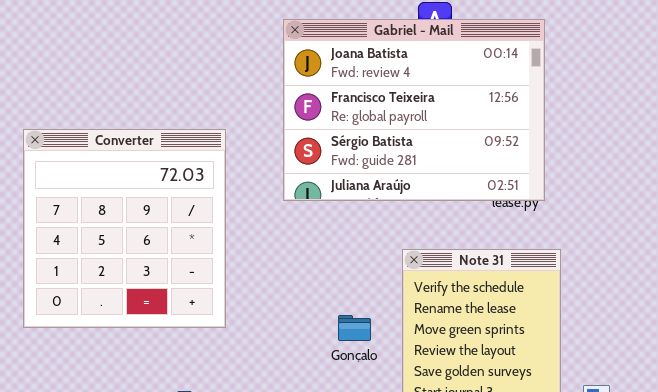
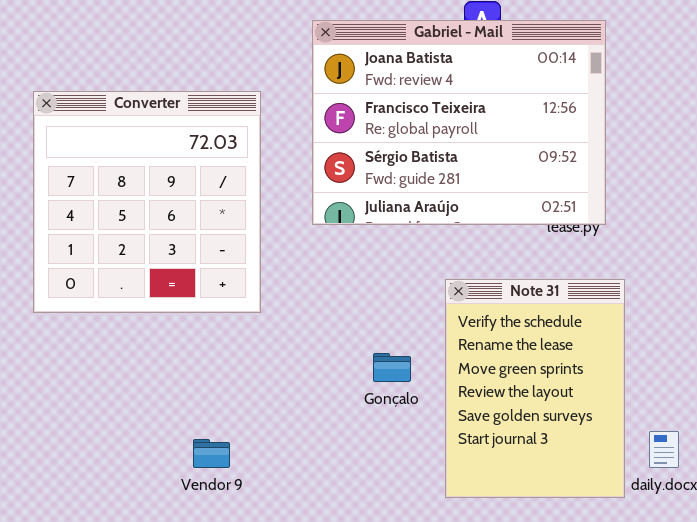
Converter: [23,129,226,328] -> [33,91,261,313], moved

